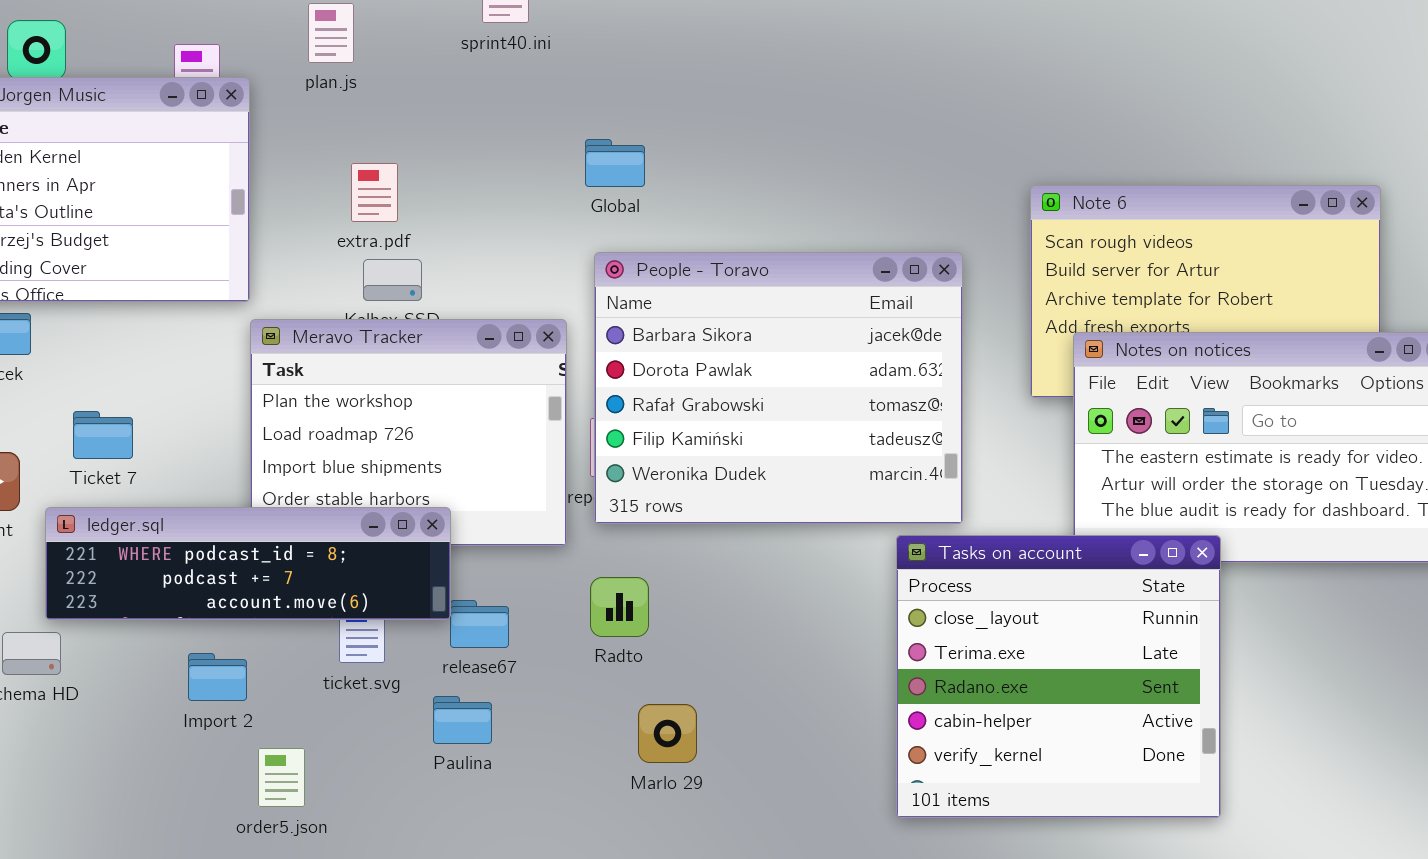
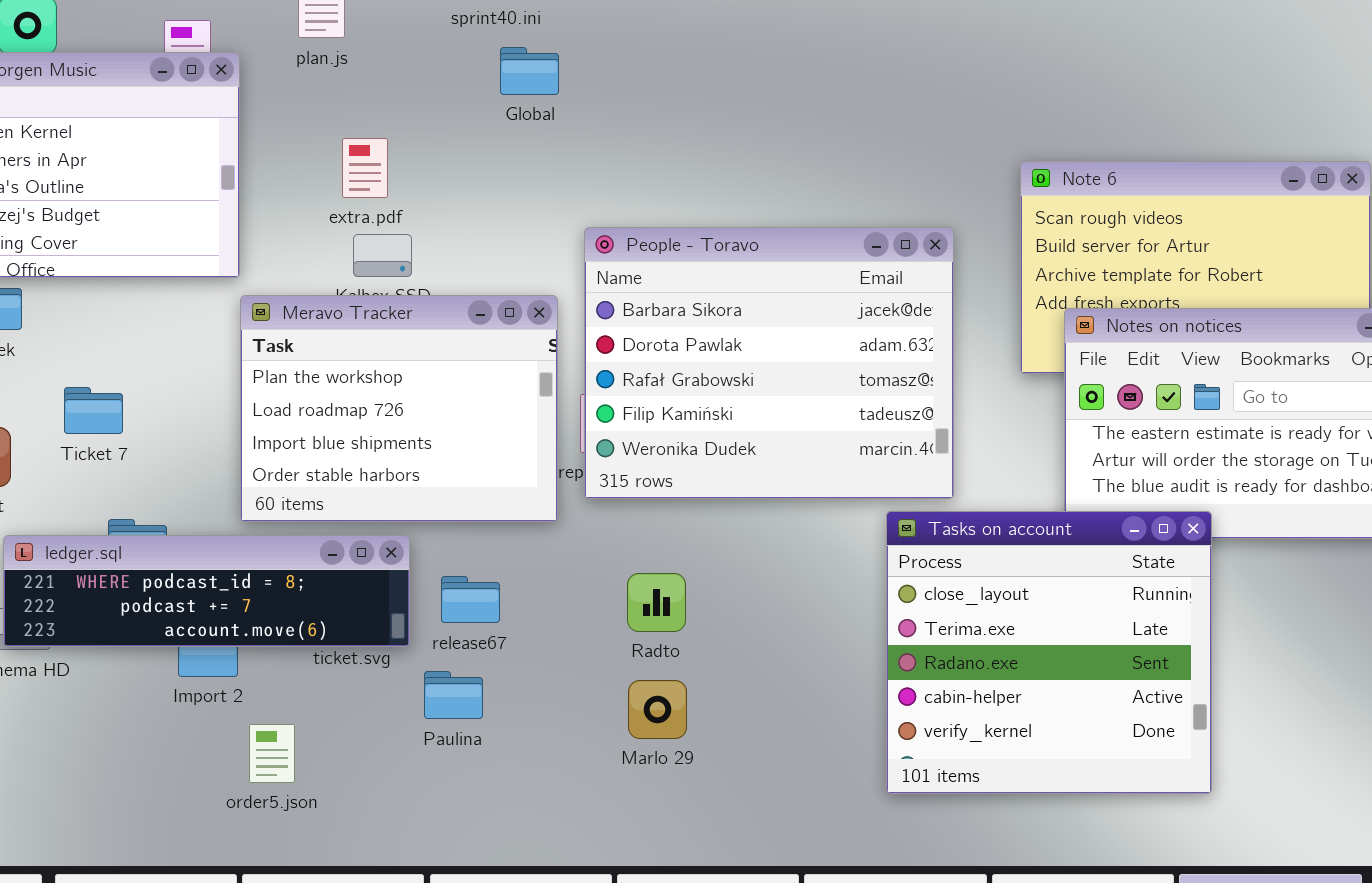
Global: [585,139,645,187] -> [500,47,559,95], moved
ledger.sql: [45,507,451,620] -> [3,535,410,647], moved
Radto: [590,577,649,637] -> [627,573,686,632], moved

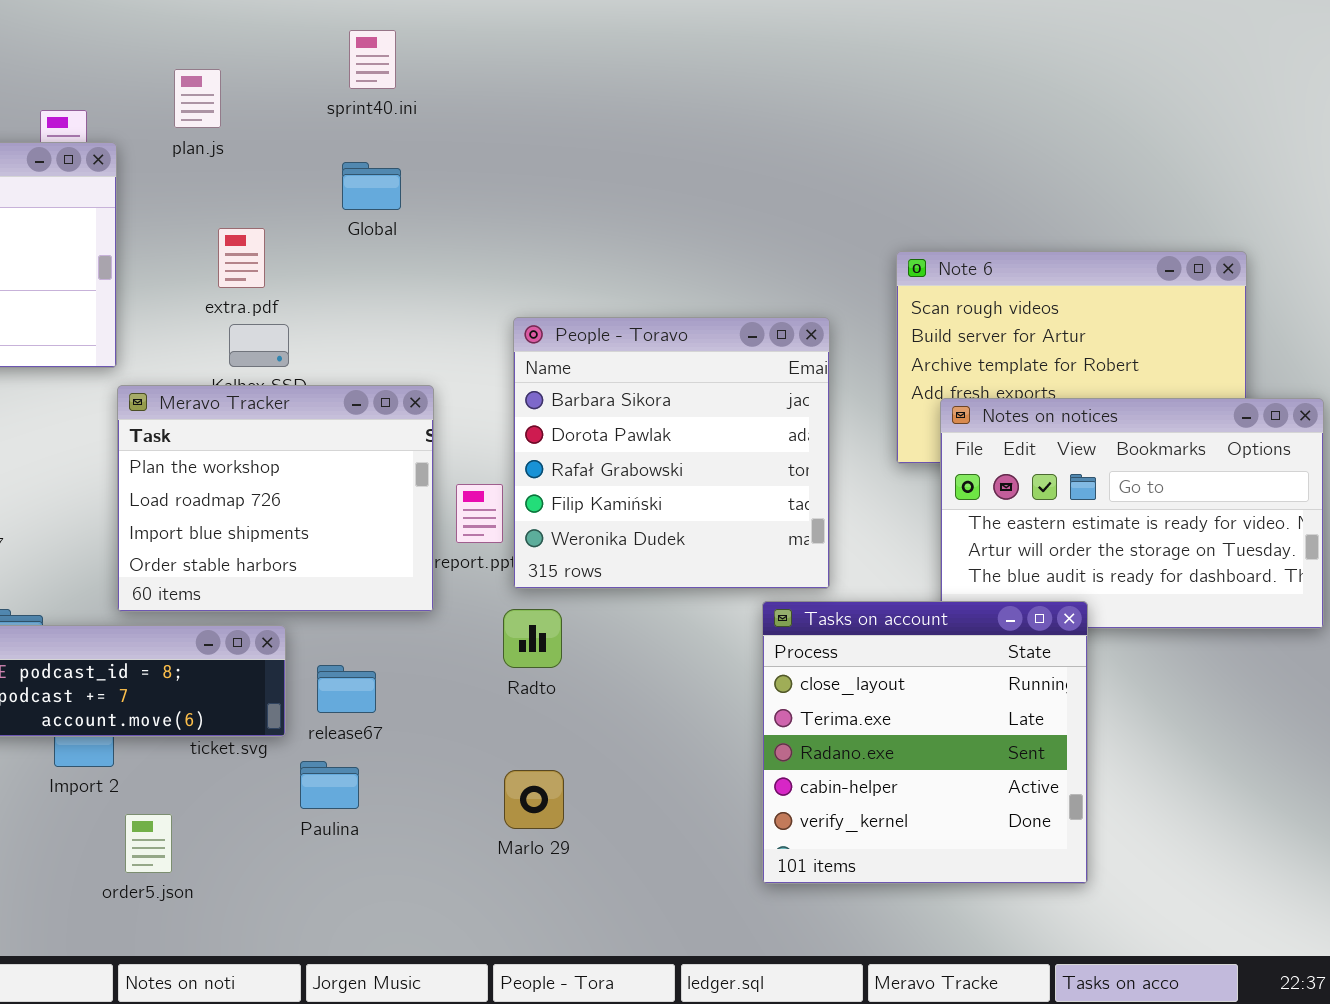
Global: [500,47,559,95] -> [342,162,401,210], moved
People - Toravo: [584,227,954,499] -> [513,317,830,589], resized
Radto: [627,573,686,632] -> [503,609,562,668], moved

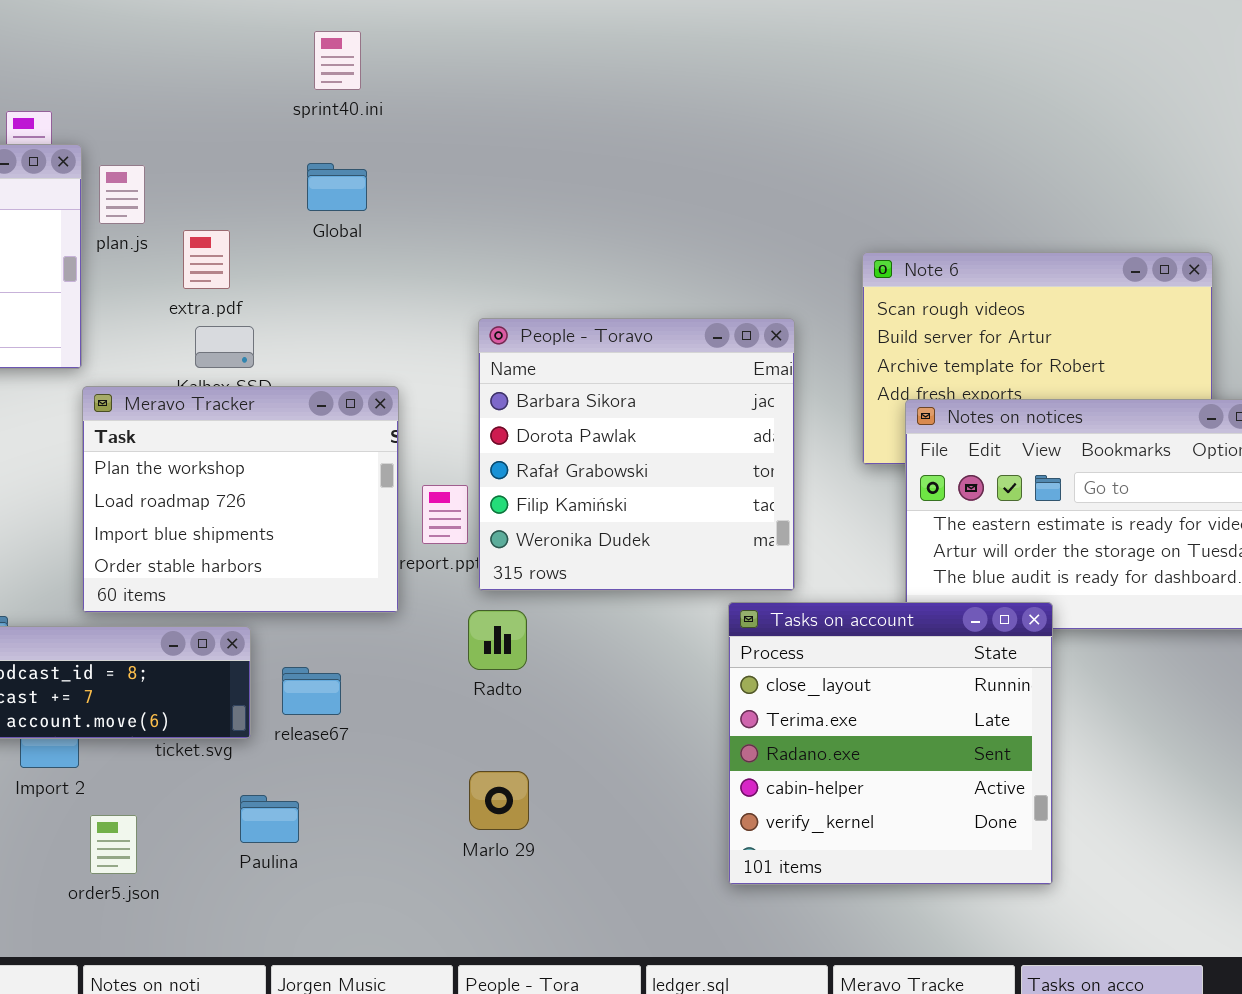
plan.js: [174,69,221,128] -> [99,165,145,224], moved
Paulina: [300,761,359,809] -> [240,795,299,843], moved

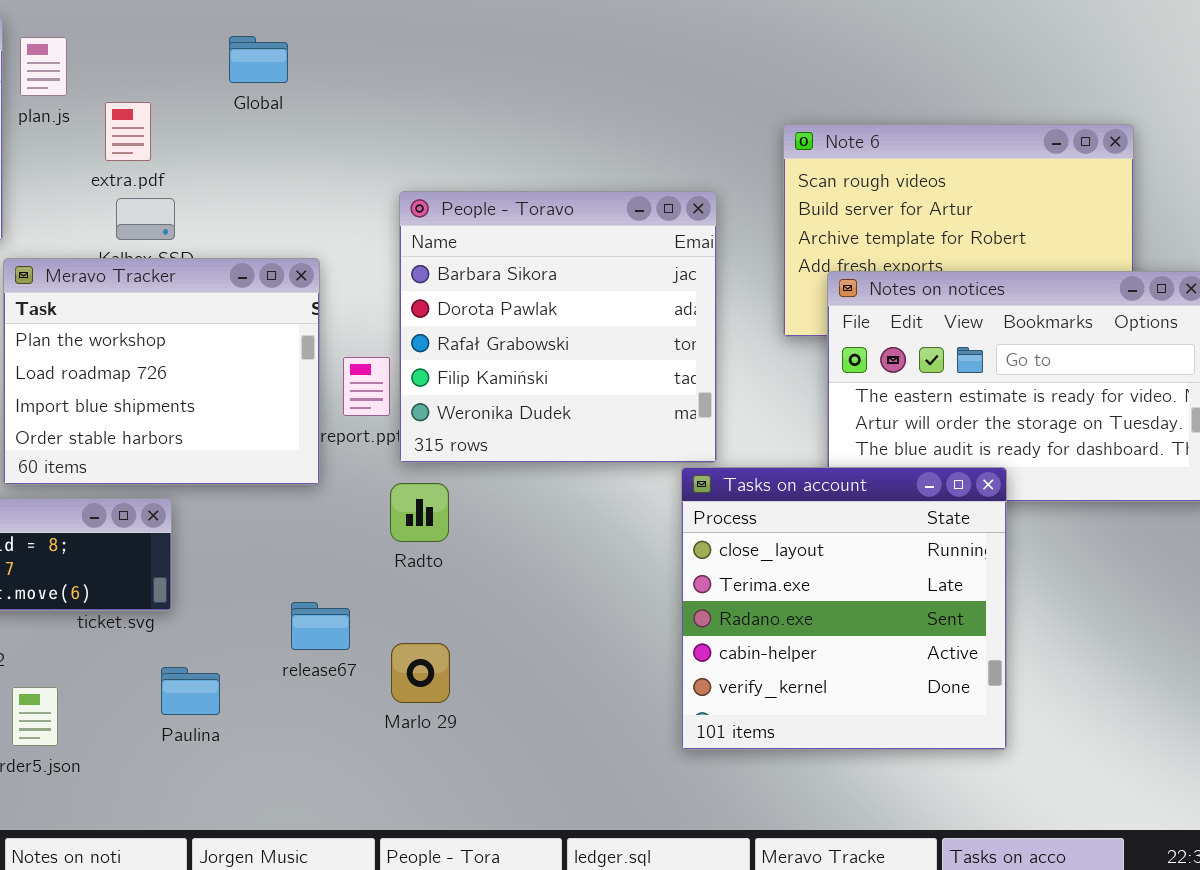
Tasks on account: [728,602,1053,885] -> [681,467,1007,750], moved
release67: [282,667,341,715] -> [291,602,350,650], moved

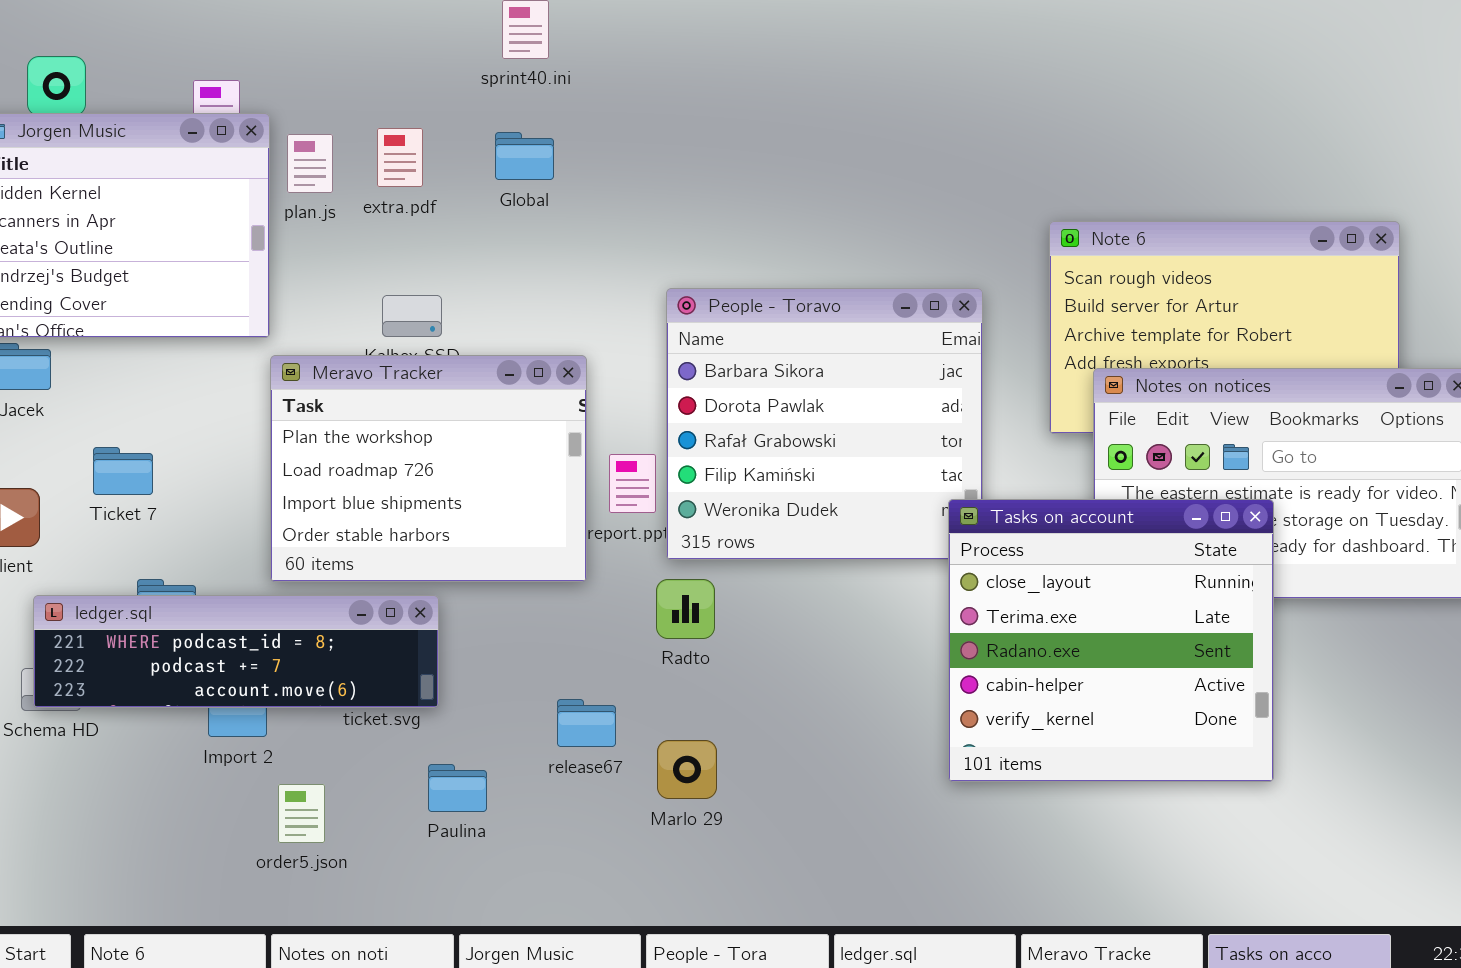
extra.pdf: [105,102,151,161] -> [377,128,423,187], moved
Tasks on account: [681,467,1007,750] -> [948,499,1274,782], moved

